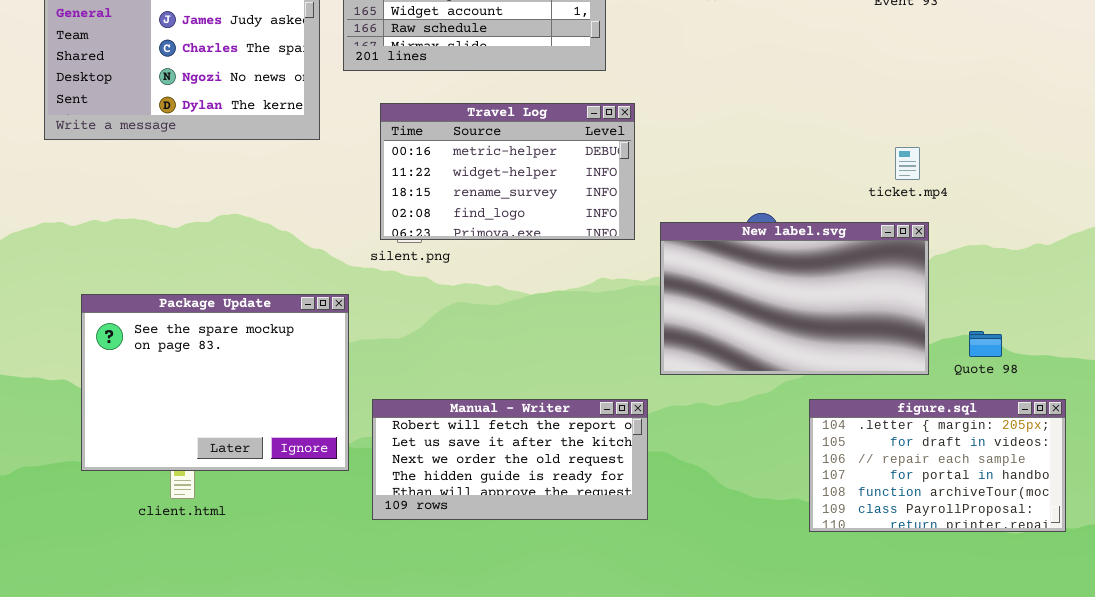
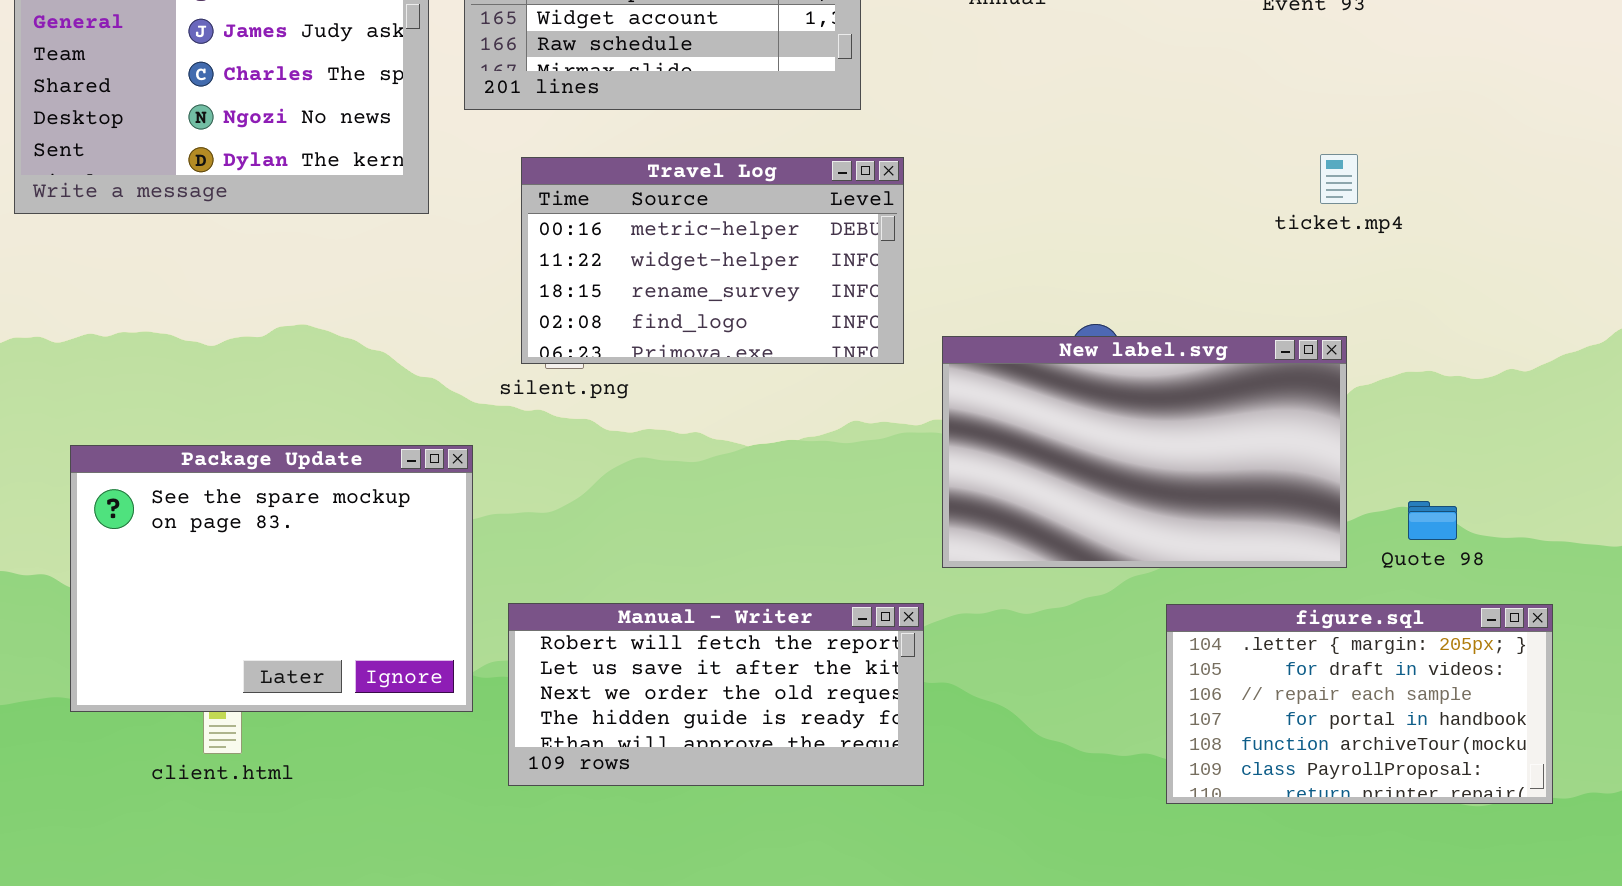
ticket.mp4: [895,147,920,180] -> [1320,154,1358,204], moved

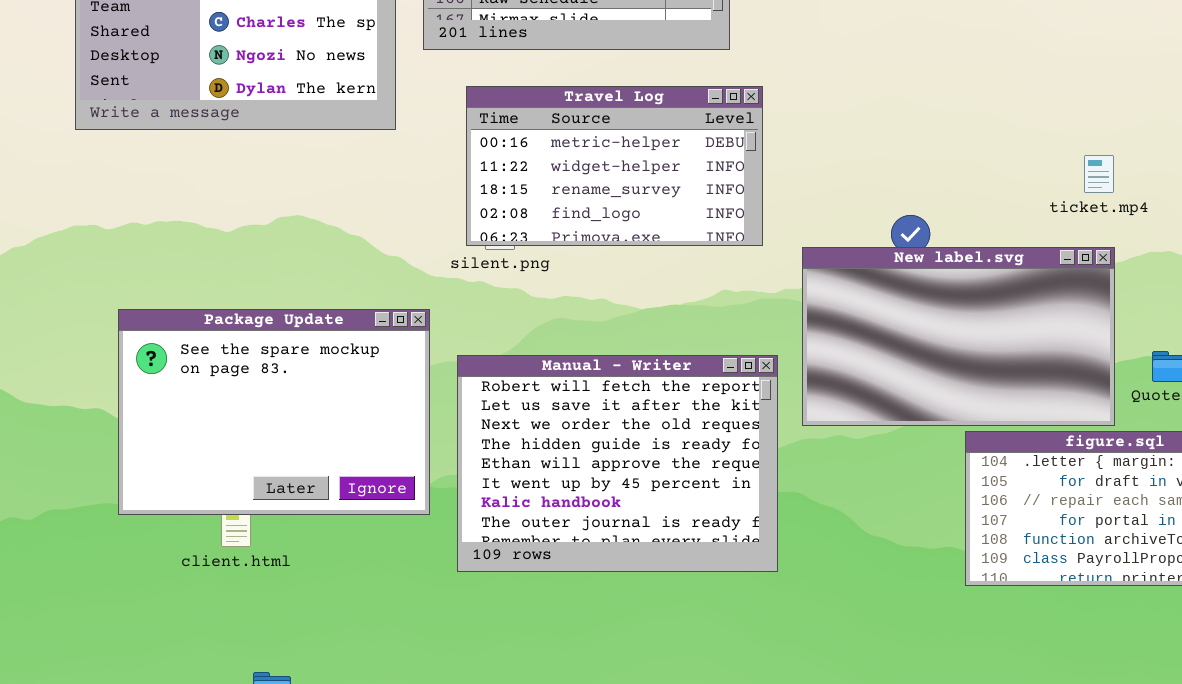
ticket.mp4: [1320,154,1358,204] -> [1084,155,1114,193], moved
New label.svg: [942,336,1347,568] -> [802,247,1115,426], moved
Manual - Writer: [508,603,924,786] -> [457,355,778,572], resized

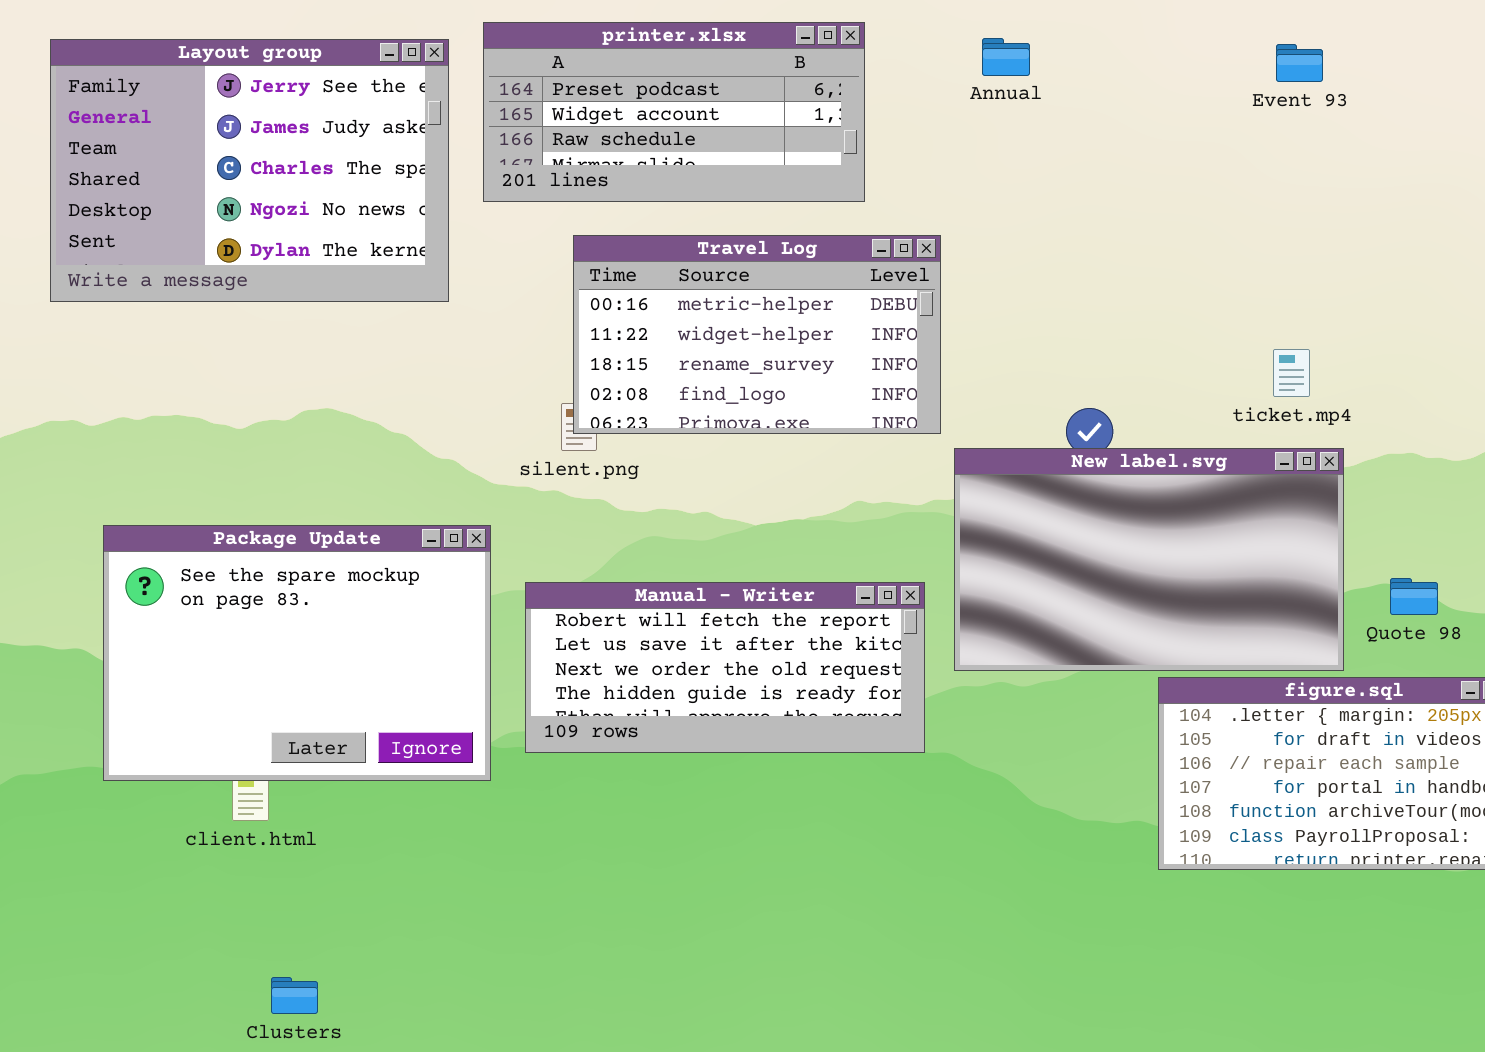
Travel Log: [466,86,763,246] -> [573,235,941,434], moved
ticket.mp4: [1084,155,1114,193] -> [1273,349,1310,397], moved
Manual - Writer: [457,355,778,572] -> [525,582,925,753], resized

